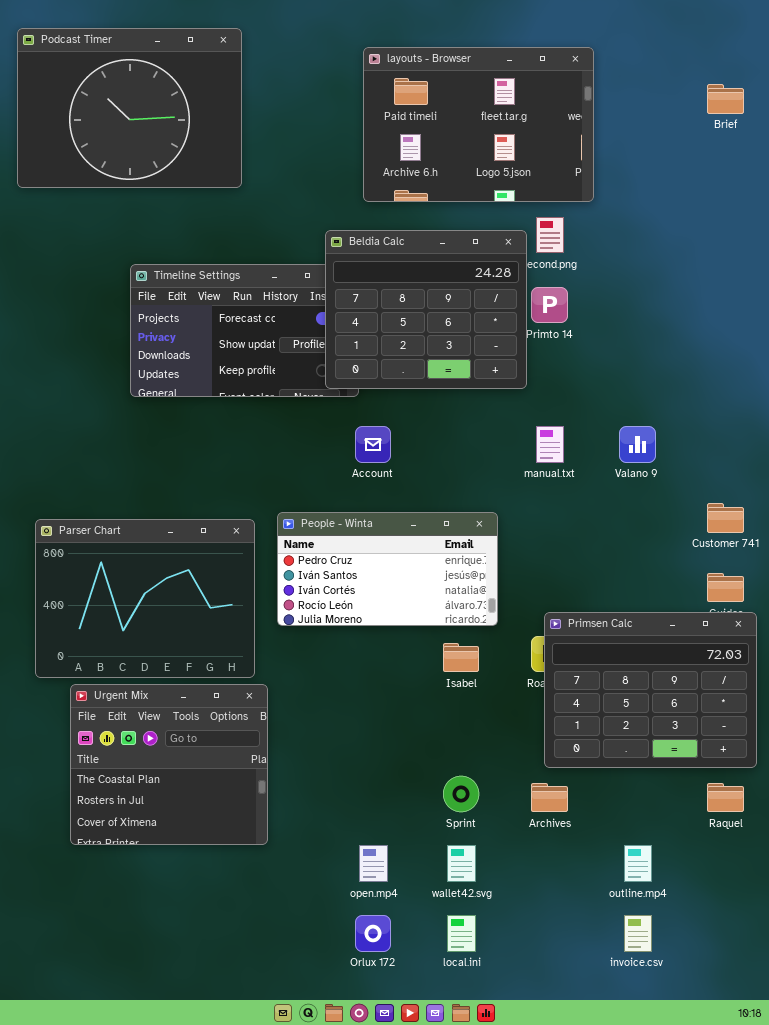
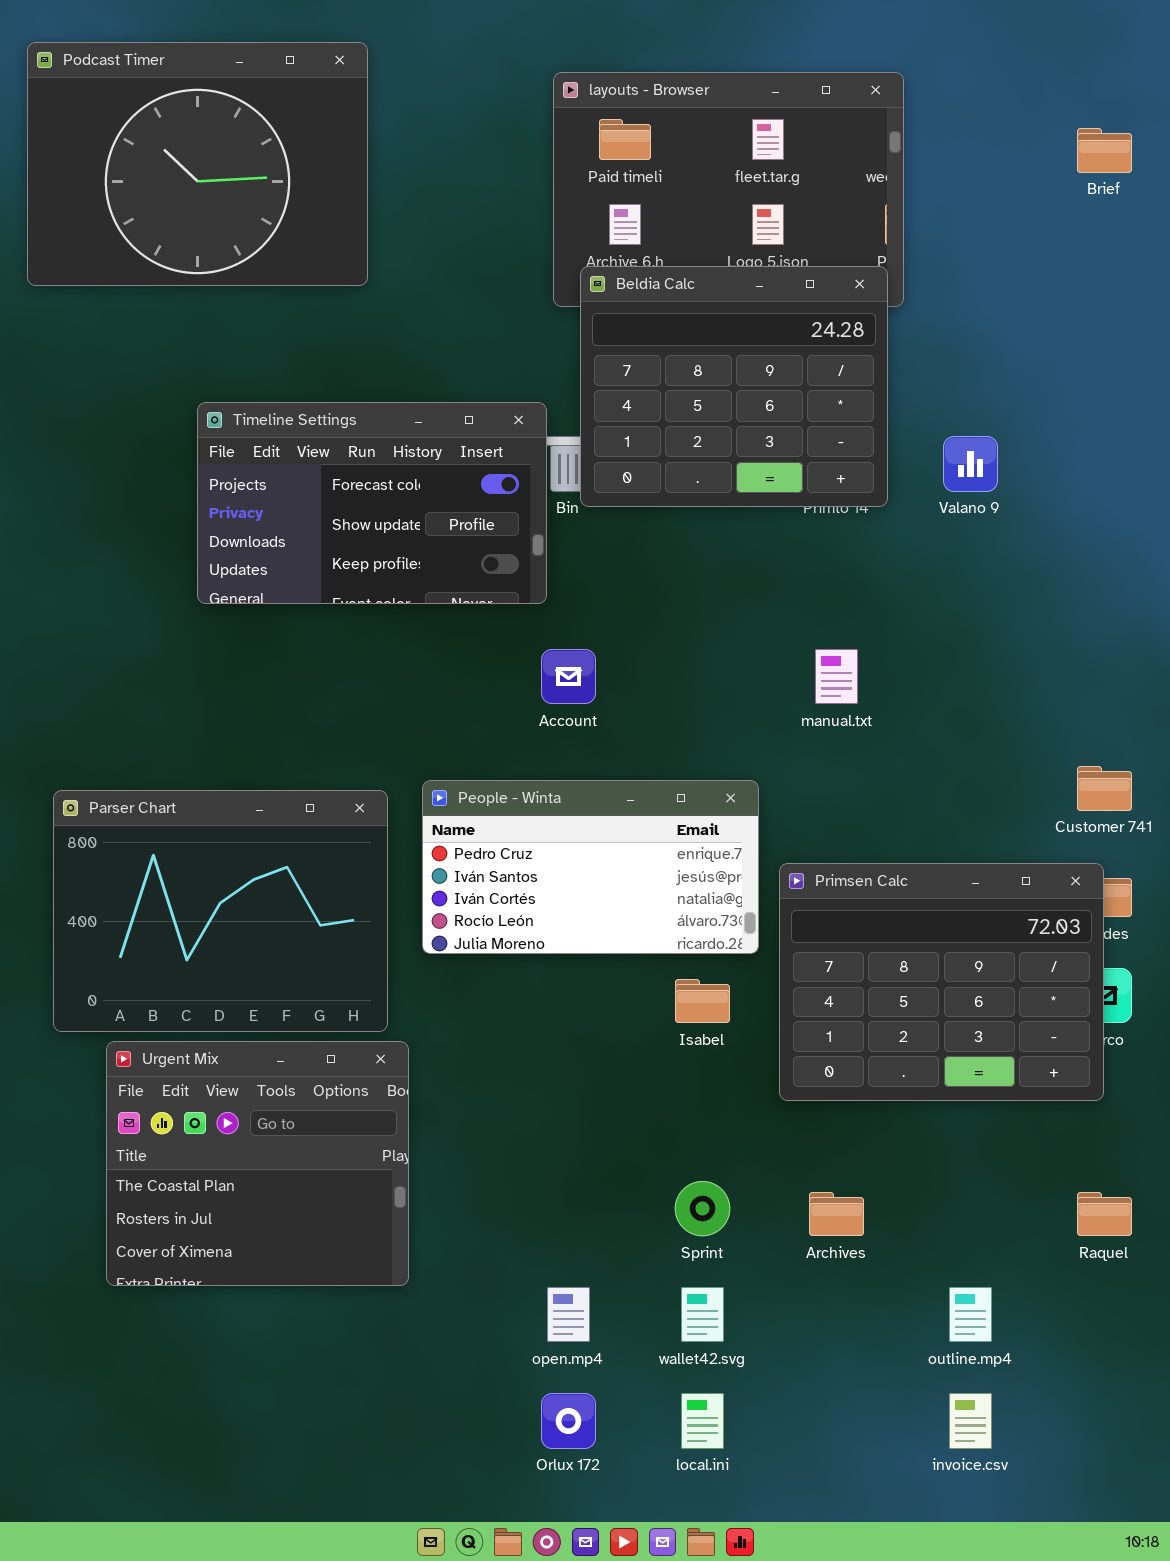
Beldia Calc: [325,230,527,389] -> [580,266,888,507], moved
Valano 9: [619,426,656,463] -> [943,436,998,492], moved
Primsen Calc: [544,612,757,768] -> [779,863,1104,1101], moved

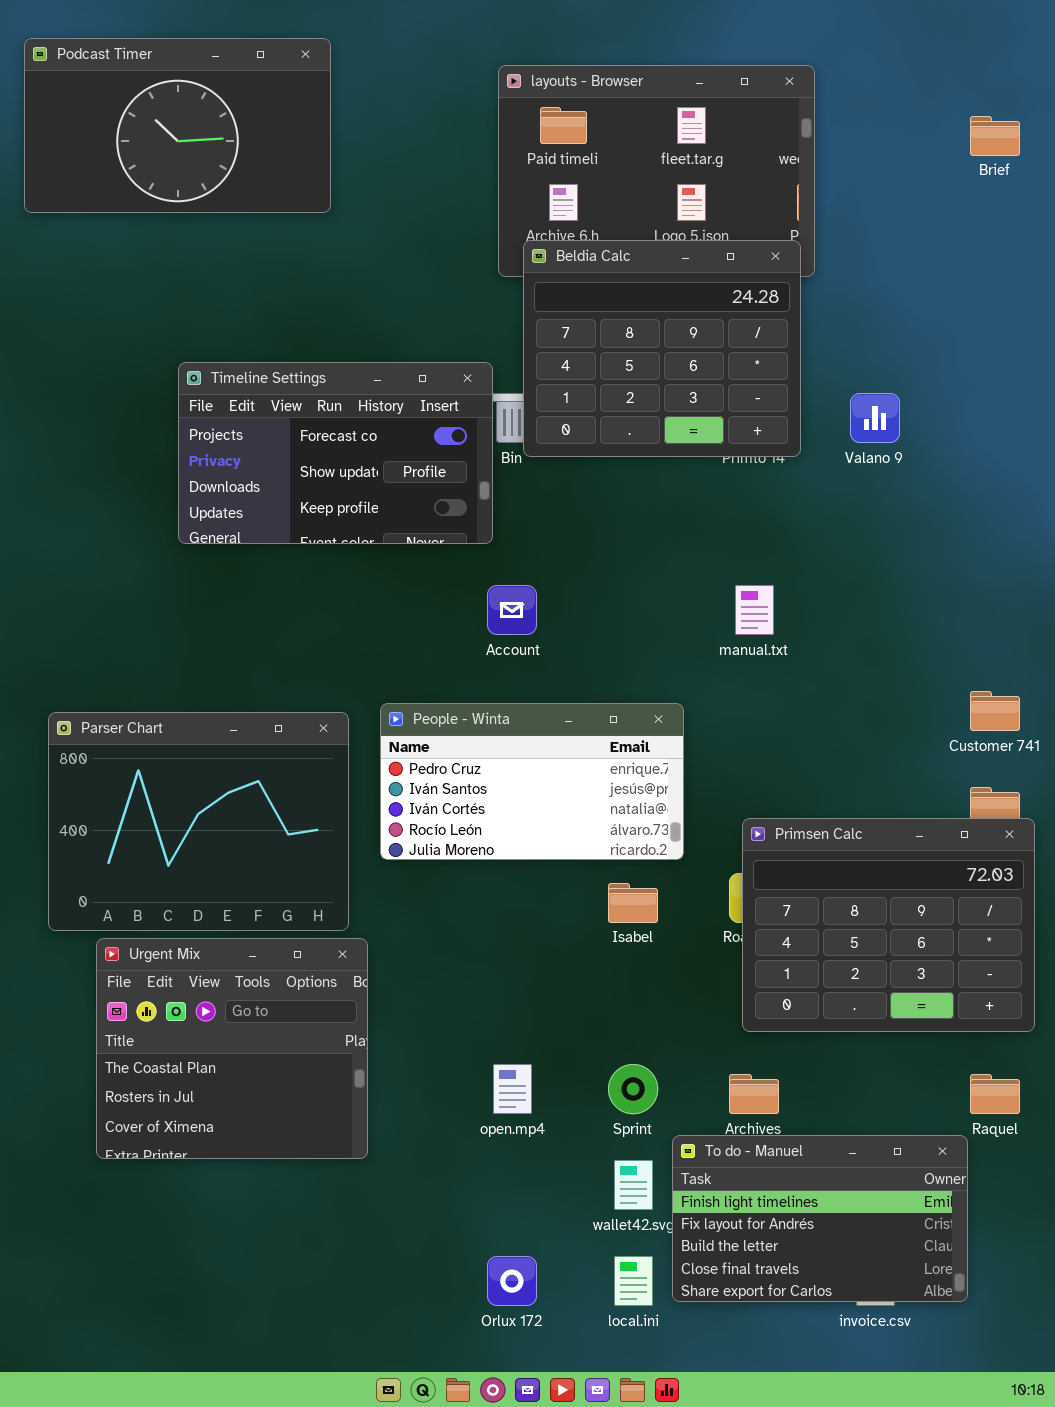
Podcast Timer: [27,42,368,286] -> [24,38,331,213], resized
Primsen Calc: [779,863,1104,1101] -> [742,818,1035,1032], moved
To do - Manuel: none -> [672,1135,968,1302], opened
open.mp4: [547,1287,590,1342] -> [493,1064,532,1114], moved

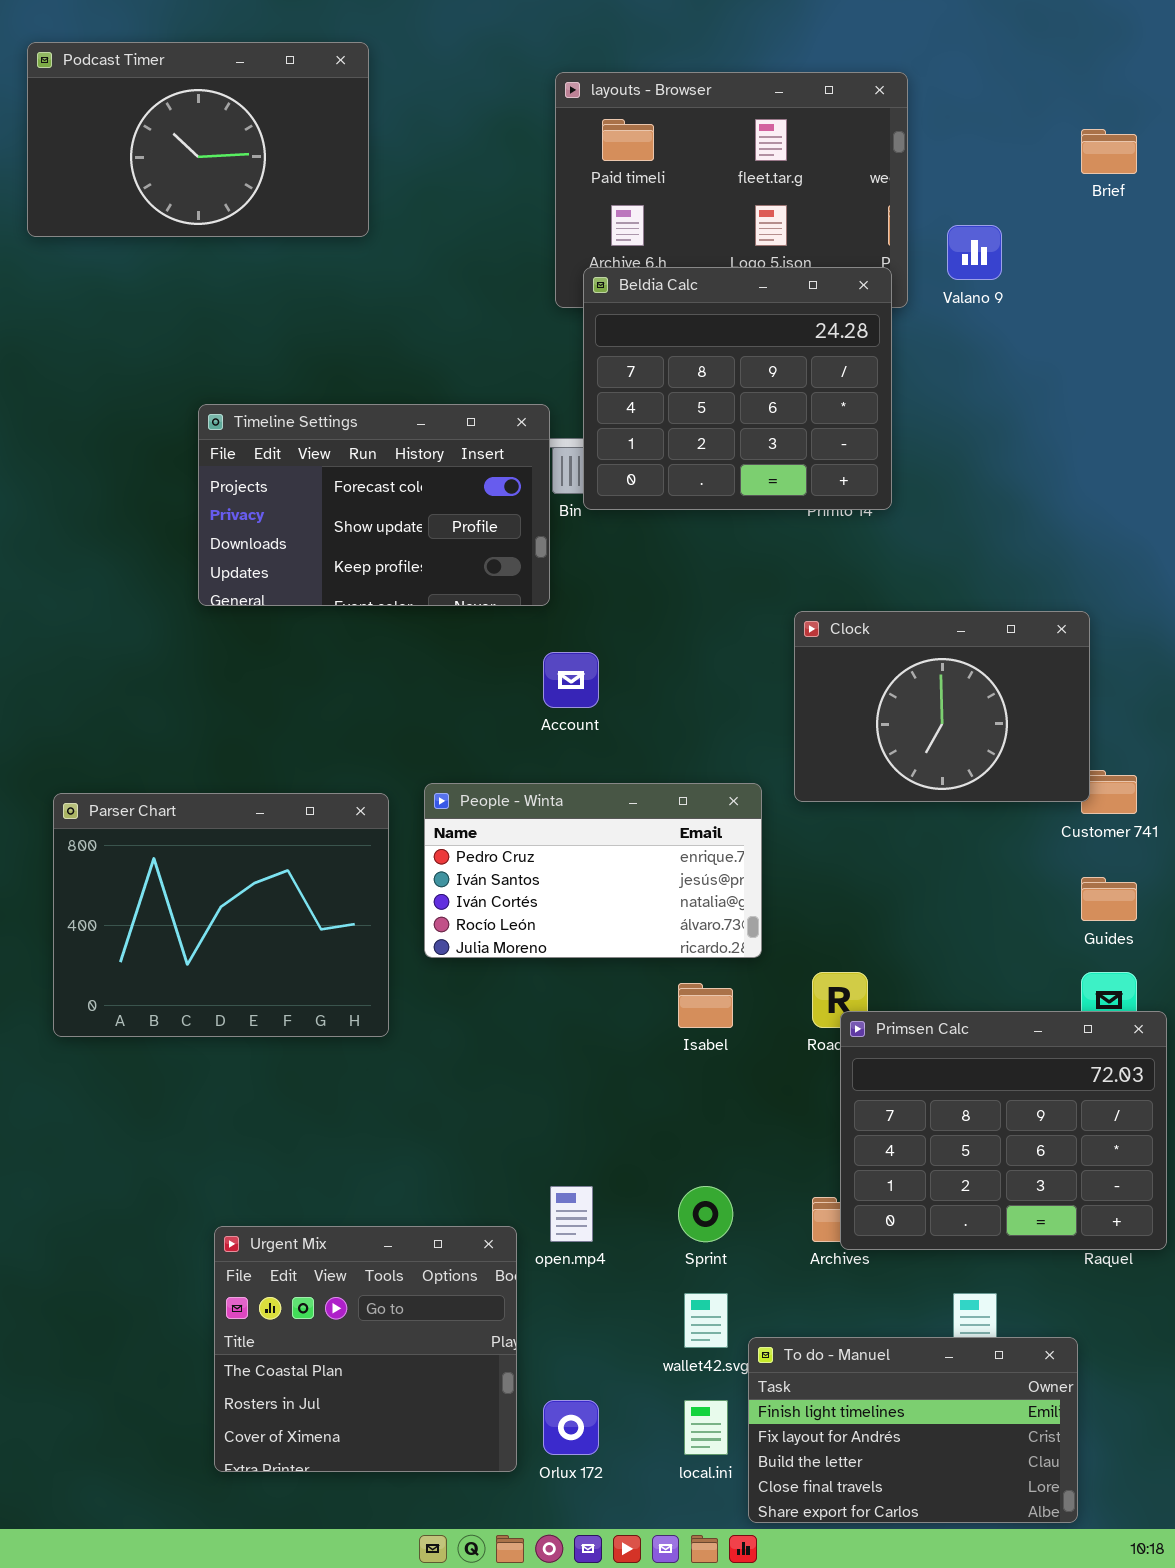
Valano 9: [850,393,900,443] -> [947,225,1002,280], moved
Clock: none -> [794,611,1090,802], opened
Primsen Calc: [742,818,1035,1032] -> [840,1011,1167,1250], moved
Urgent Mix: [96,938,368,1159] -> [214,1226,517,1472], moved
To do - Manuel: [672,1135,968,1302] -> [748,1337,1078,1523], moved

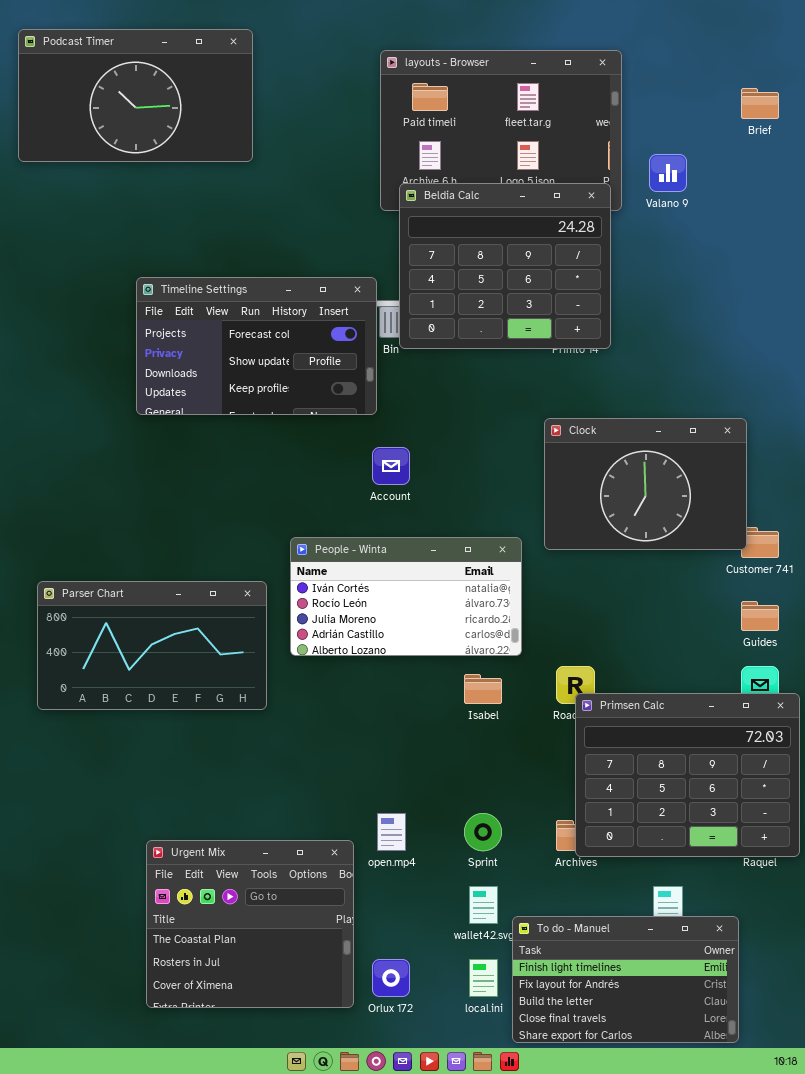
People - Winta: [424,783,762,958] -> [290,537,522,656], scrolled down 2 rows
Parser Chart: [53,793,389,1037] -> [37,581,267,710], resized

